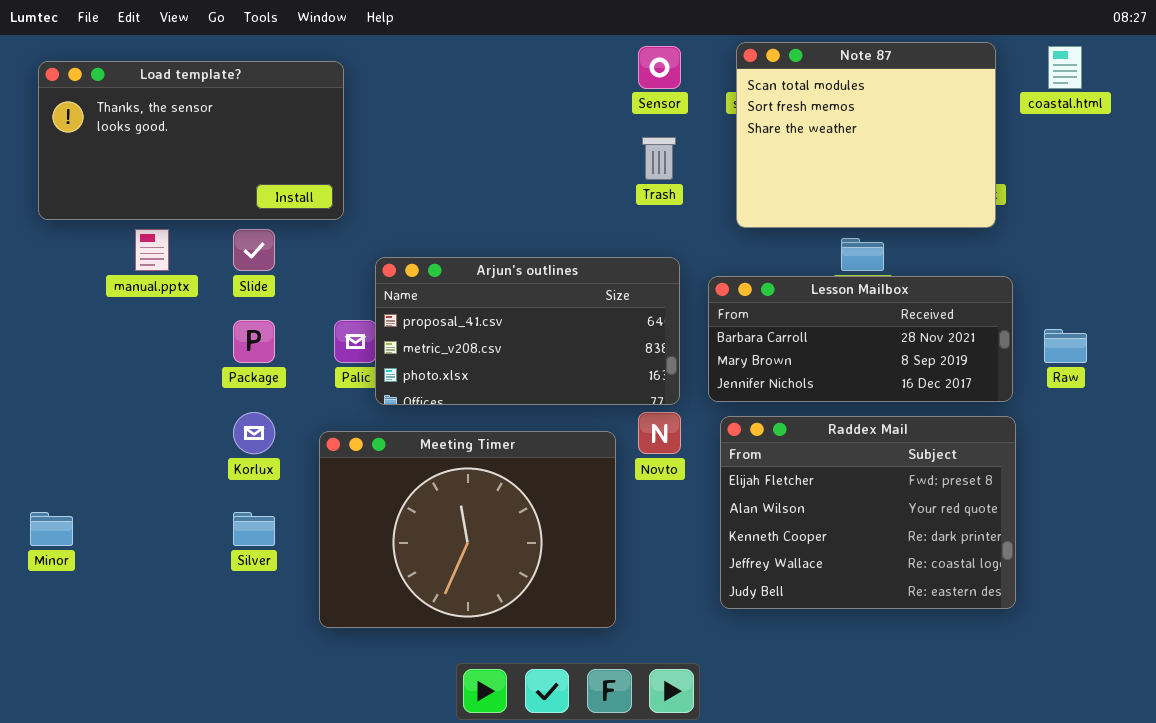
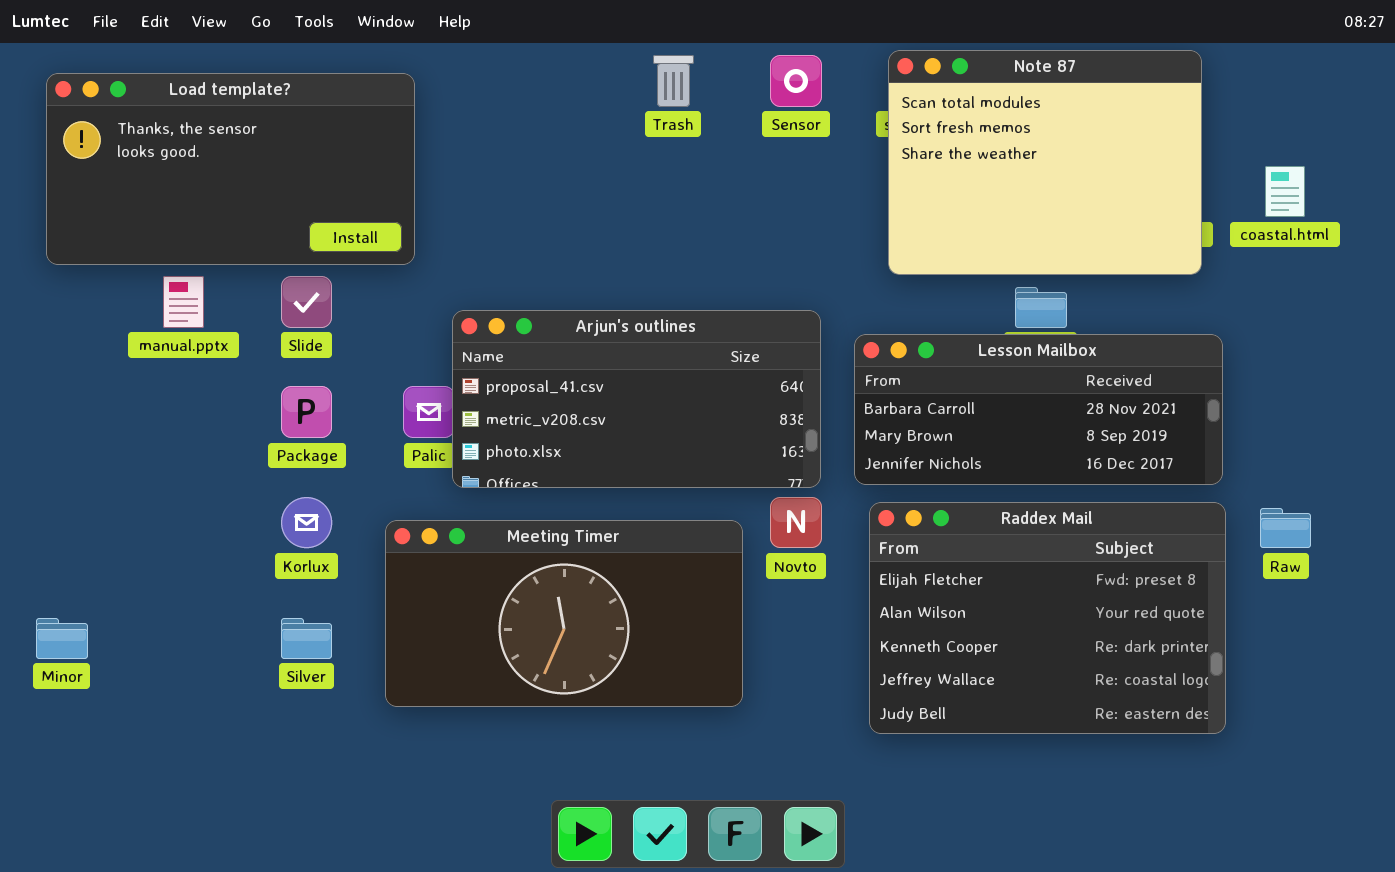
coastal.html: [1048,46,1082,89] -> [1265,166,1305,217], moved
Trash: [642,137,676,180] -> [653,55,694,107], moved
Raw: [1044,329,1087,363] -> [1260,508,1311,548], moved
Meeting Timer: [319,431,616,628] -> [385,520,743,707], resized

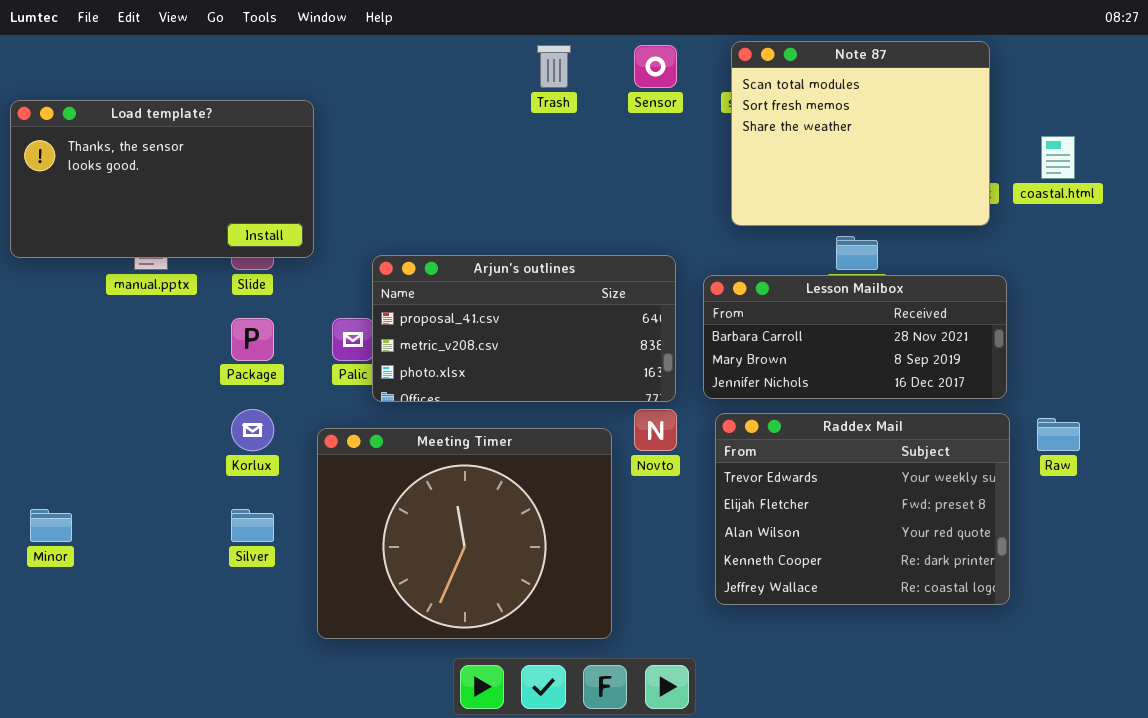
Load template?: [46,73,415,265] -> [10,100,314,258], moved
Raddex Mail: [869,502,1226,734] -> [715,413,1010,605], scrolled up 1 row
Meeting Timer: [385,520,743,707] -> [317,428,612,639], resized

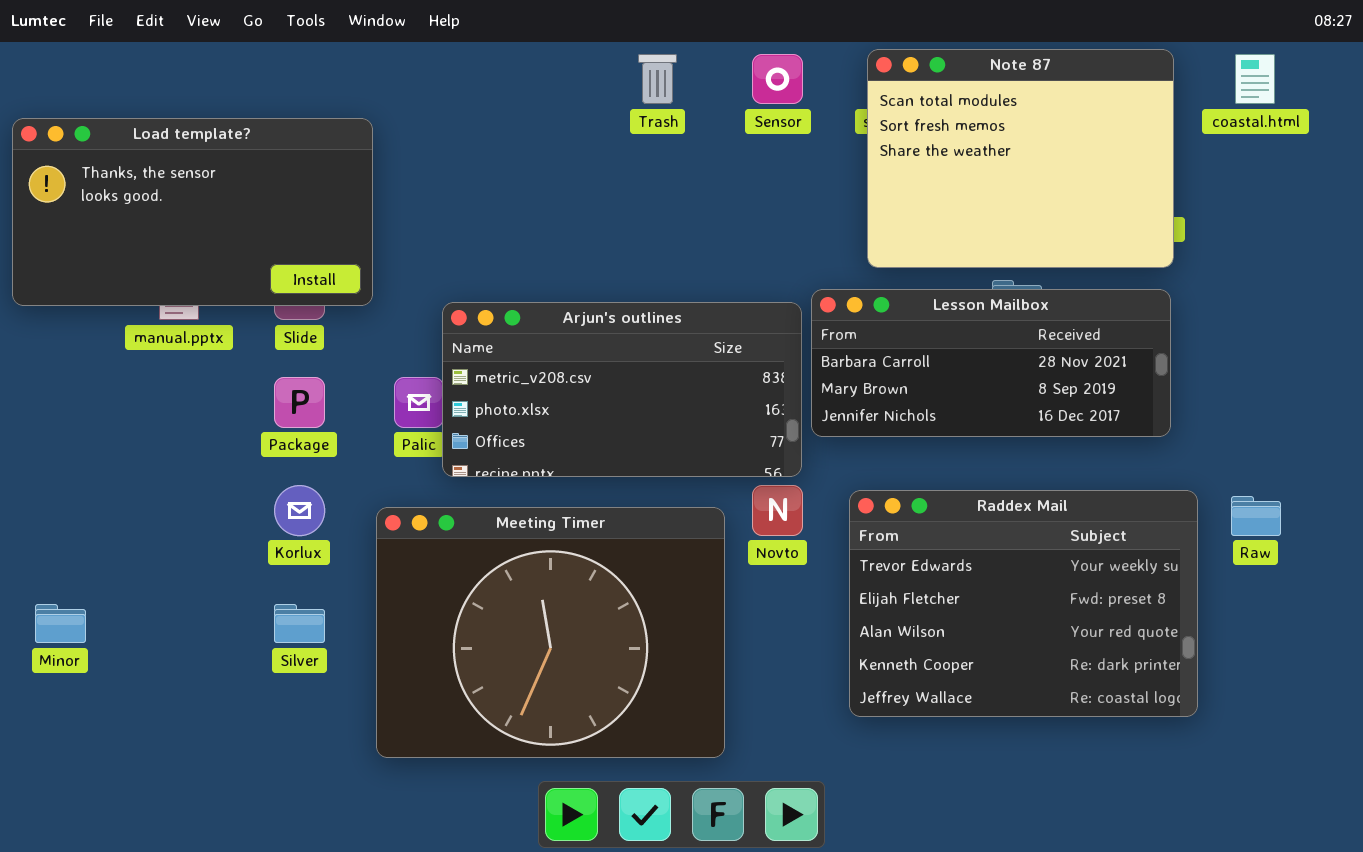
coastal.html: [1041,136,1075,179] -> [1235,54,1275,104], moved
Arjun's outlines: [372,255,676,402] -> [442,302,802,477], scrolled down 1 row
Lesson Mailbox: [703,275,1007,399] -> [811,289,1171,437], moved

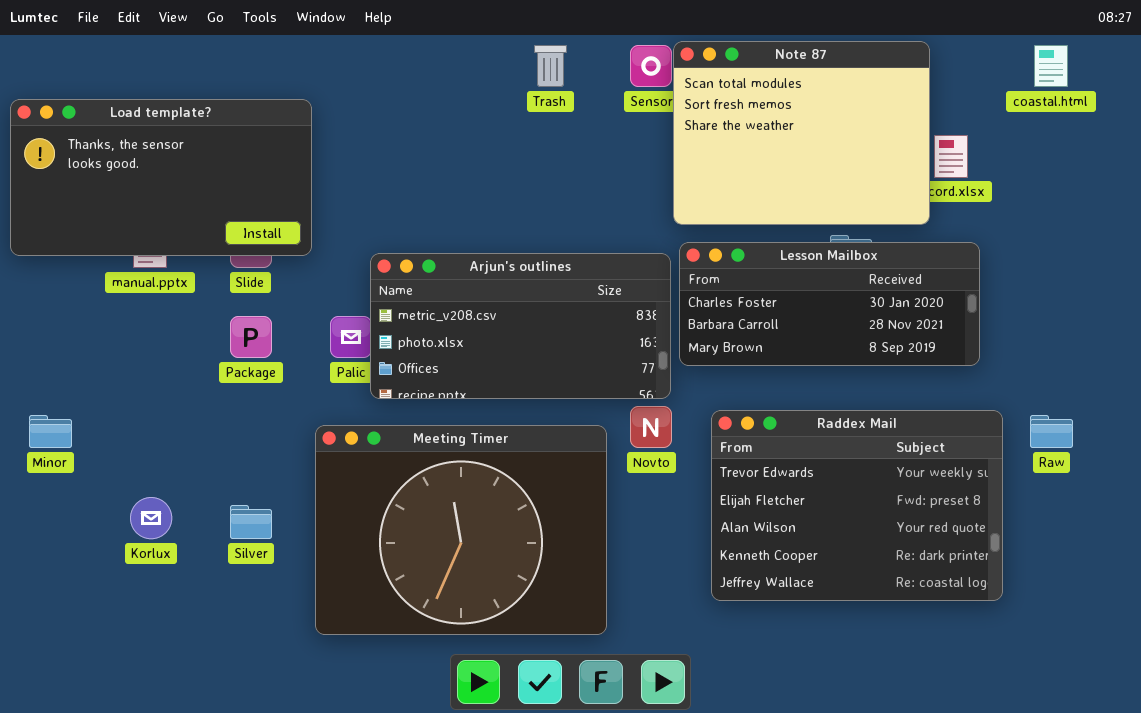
Note 87: [867,49,1174,268] -> [673,41,930,225], moved
Lesson Mailbox: [811,289,1171,437] -> [679,242,980,366], scrolled up 1 row
Korlux: [274,485,325,536] -> [130,497,172,539], moved
Minor: [35,604,86,643] -> [29,415,72,448], moved

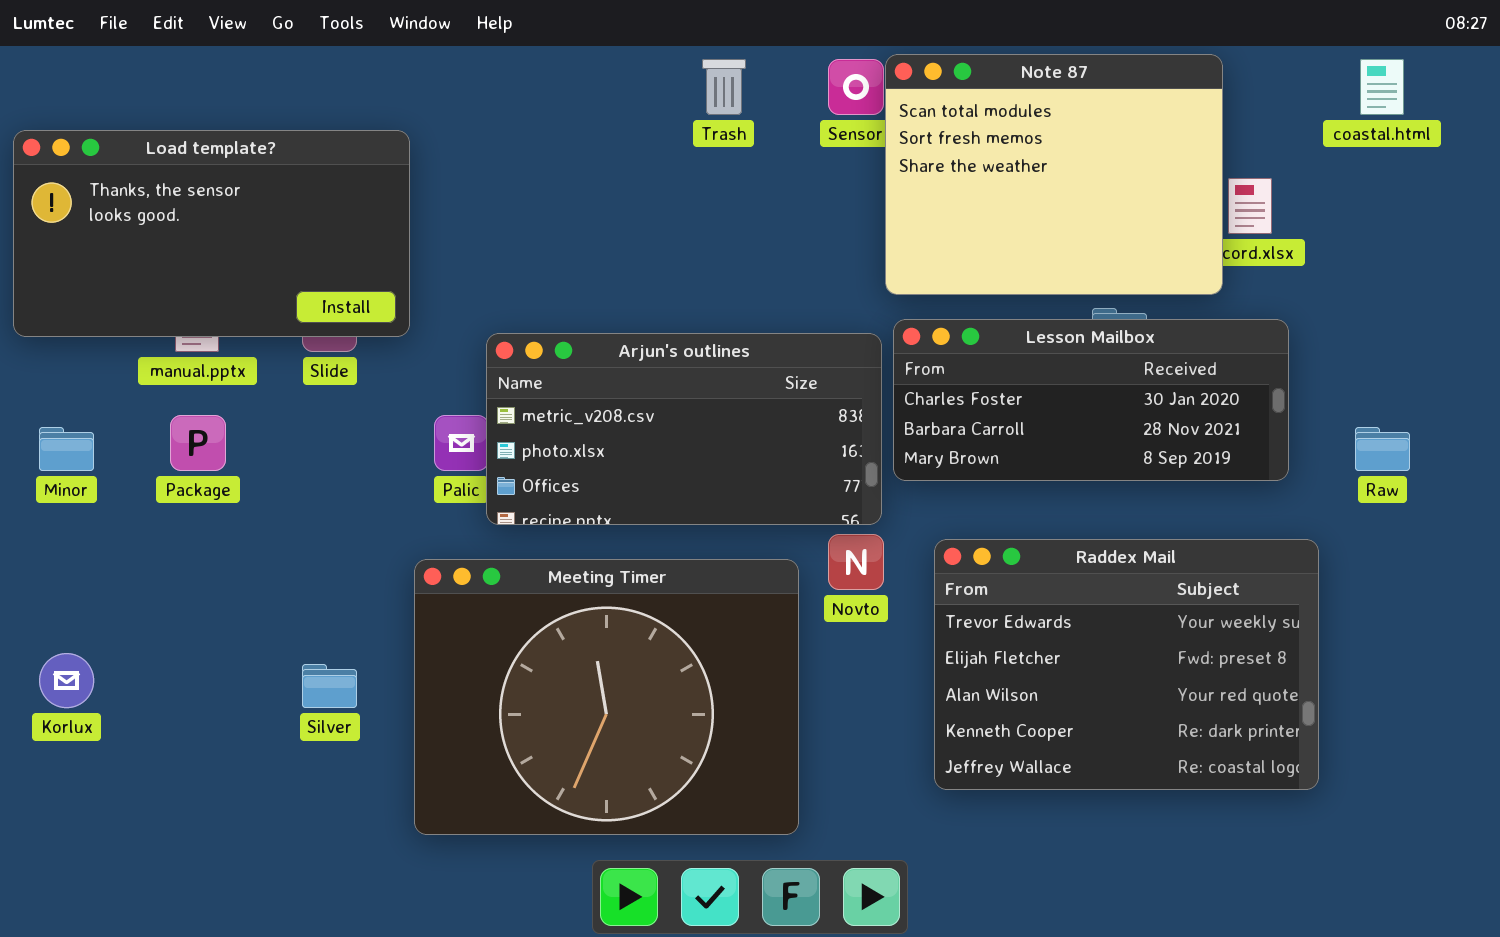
Package: [230,316,272,358] -> [170,415,226,471], moved
Minor: [29,415,72,448] -> [39,427,94,471], moved
Raw: [1030,415,1073,448] -> [1355,427,1410,471], moved
Korlux: [130,497,172,539] -> [39,653,94,708], moved

